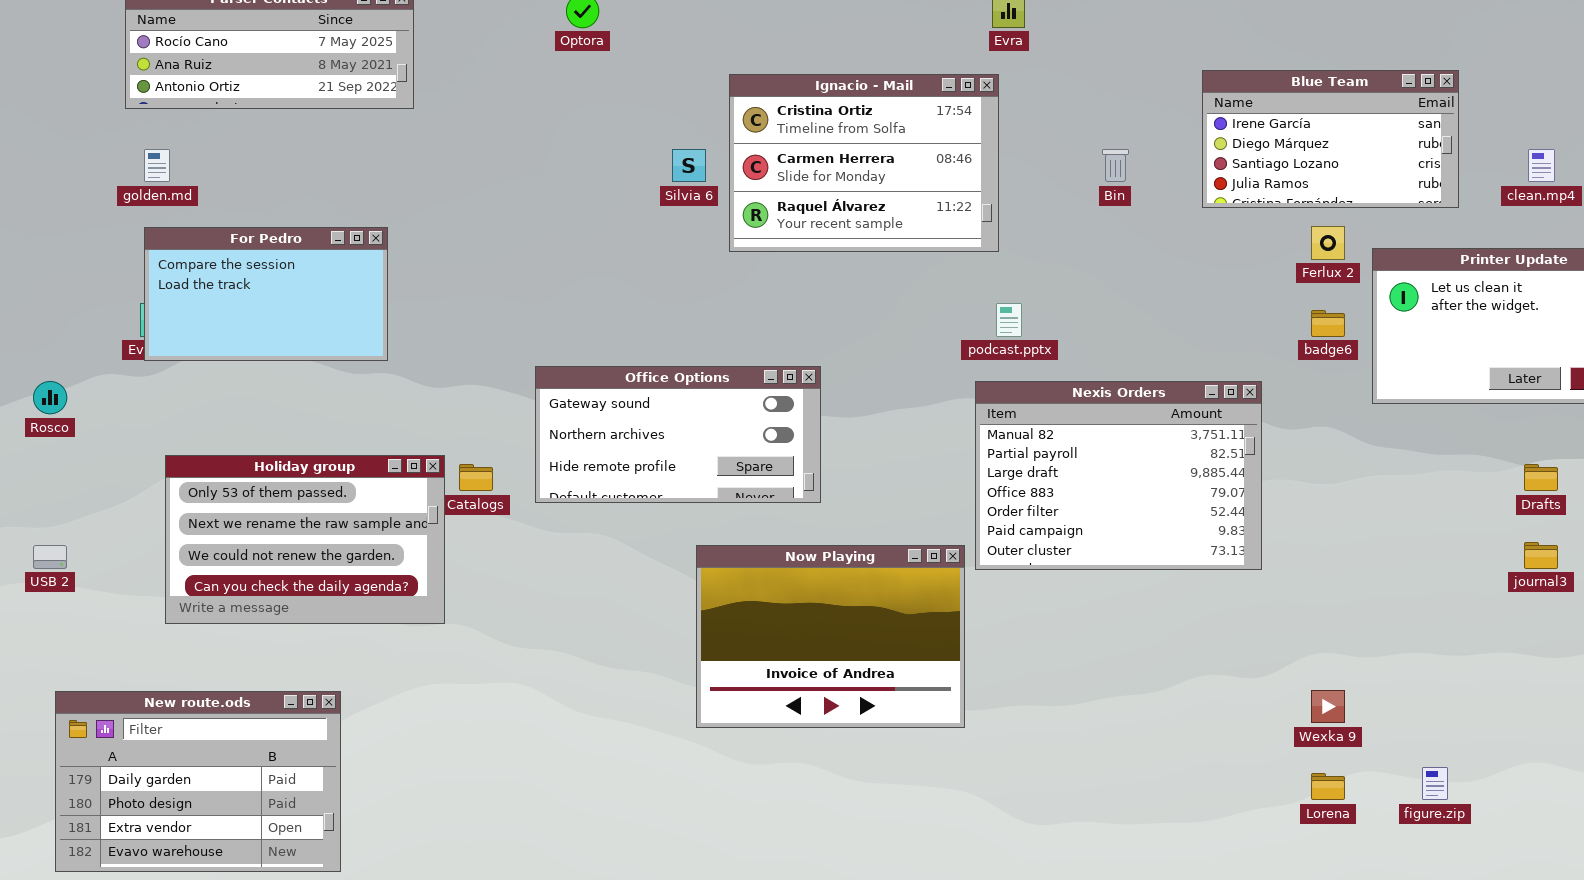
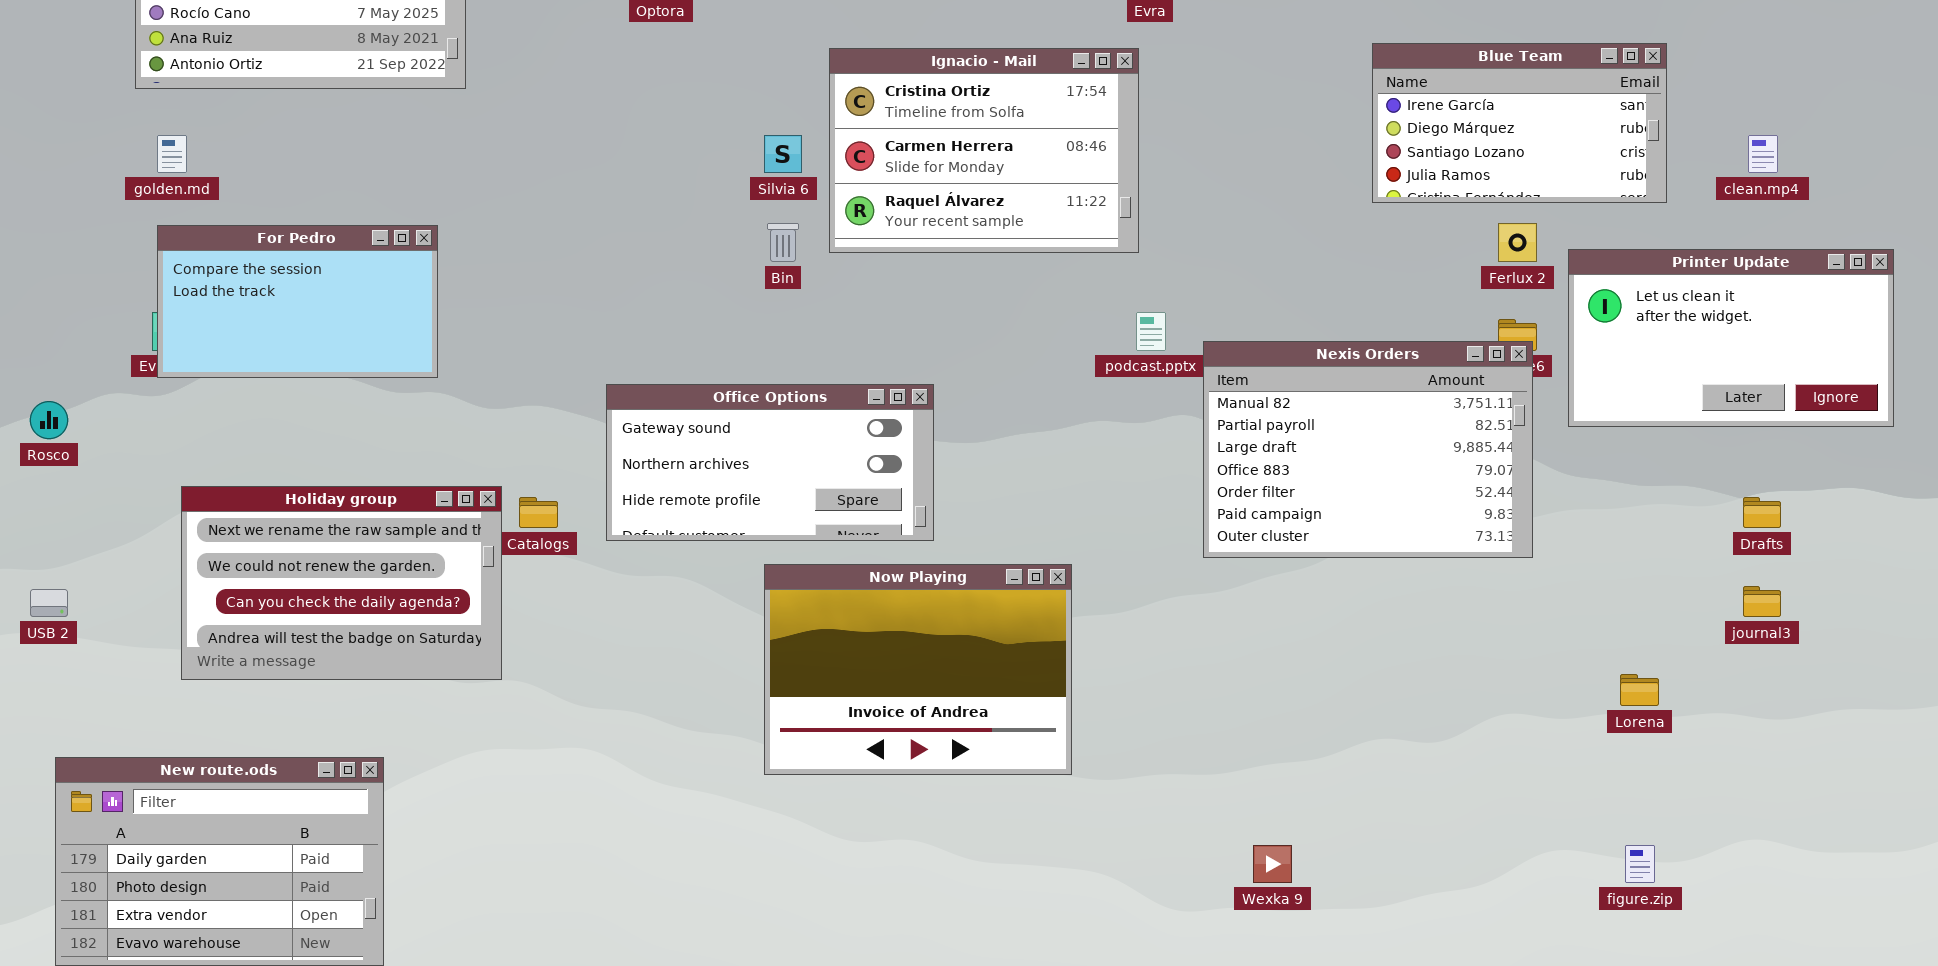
Bin: [1102,149,1129,182] -> [767,223,799,262], moved
Nexis Orders: [975,381,1262,570] -> [1203,341,1533,558], moved
Holiday group: [165,455,445,624] -> [181,486,502,680], scrolled down 1 row
Now Playing: [696,545,965,728] -> [764,564,1072,775], moved
Wexka 9: [1311,690,1345,723] -> [1253,845,1292,883], moved
Lorena: [1311,773,1345,800] -> [1620,674,1659,706], moved

